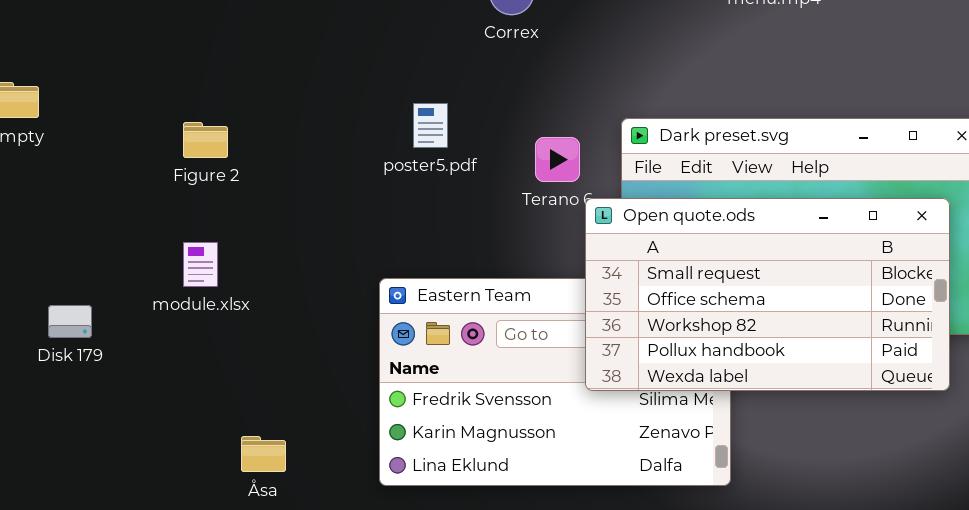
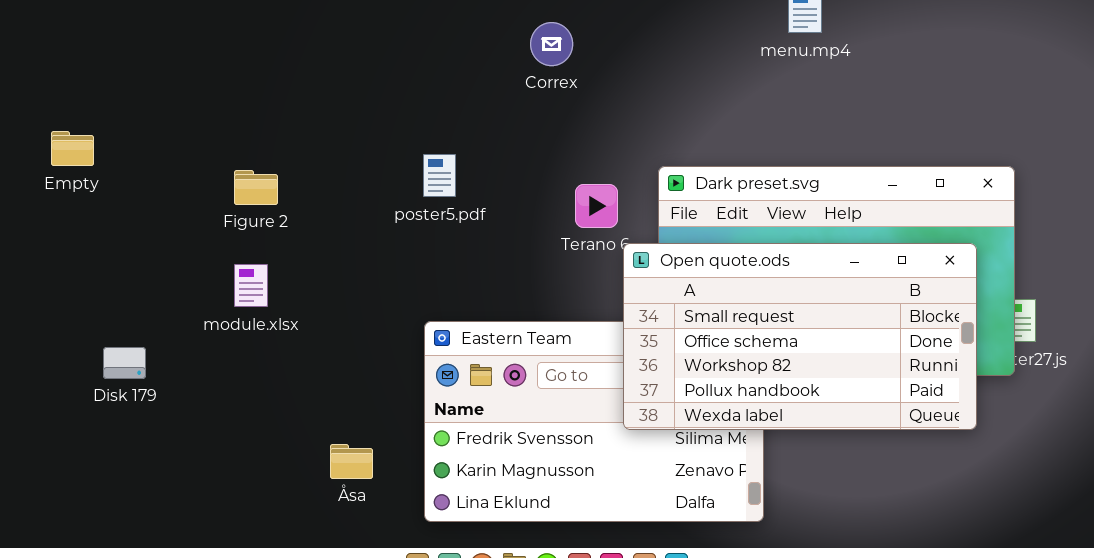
poster5.pdf: [413,103,448,148] -> [423,154,456,197], moved
module.xlsx: [183,242,218,287] -> [234,264,268,307], moved
Åsa: [241,436,286,472] -> [330,444,373,479], moved

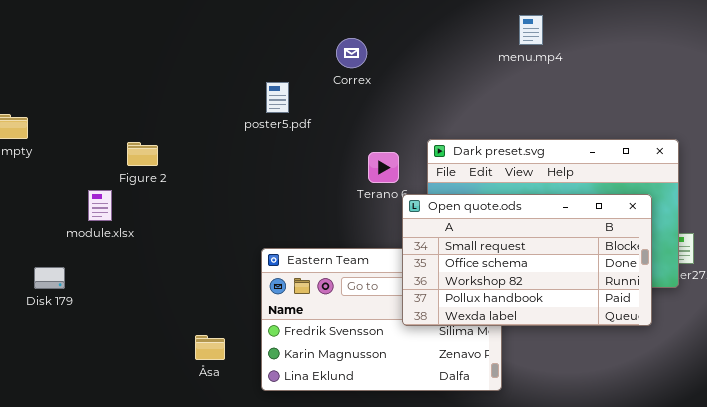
poster5.pdf: [423,154,456,197] -> [266,82,289,113], moved
module.xlsx: [234,264,268,307] -> [88,190,112,221], moved

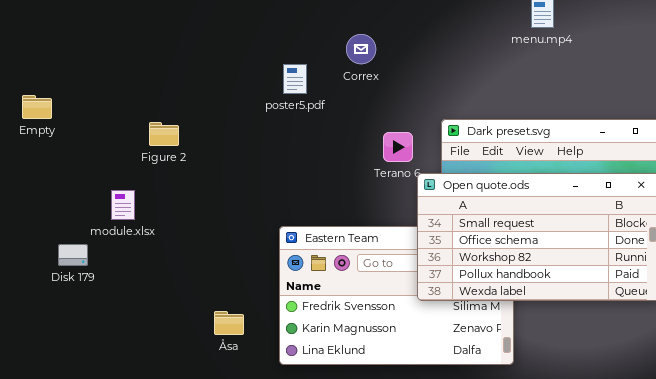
Correx: [336,38,367,68] -> [346,34,376,64], moved
module.xlsx: [88,190,112,221] -> [111,190,135,220], moved

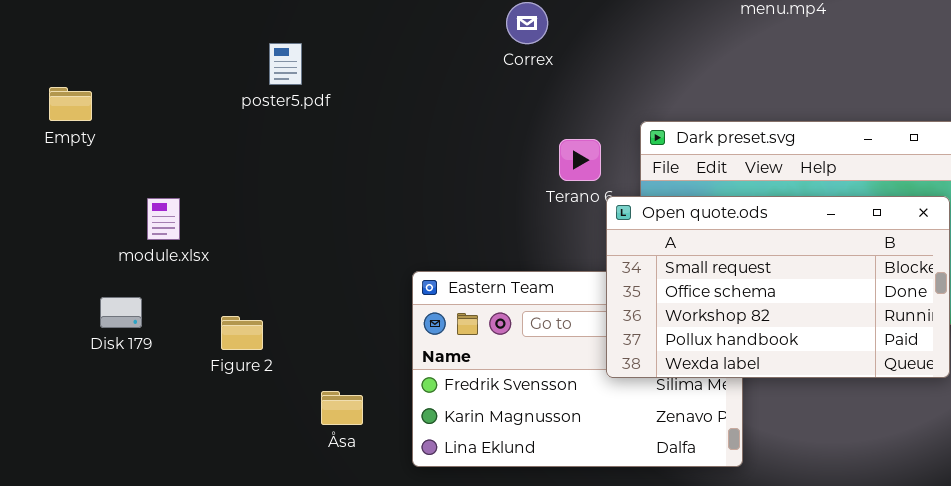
poster5.pdf: [283,64,307,94] -> [269,43,302,85], moved
Figure 2: [149,122,179,146] -> [221,316,263,350], moved
module.xlsx: [111,190,135,220] -> [147,198,180,240], moved

